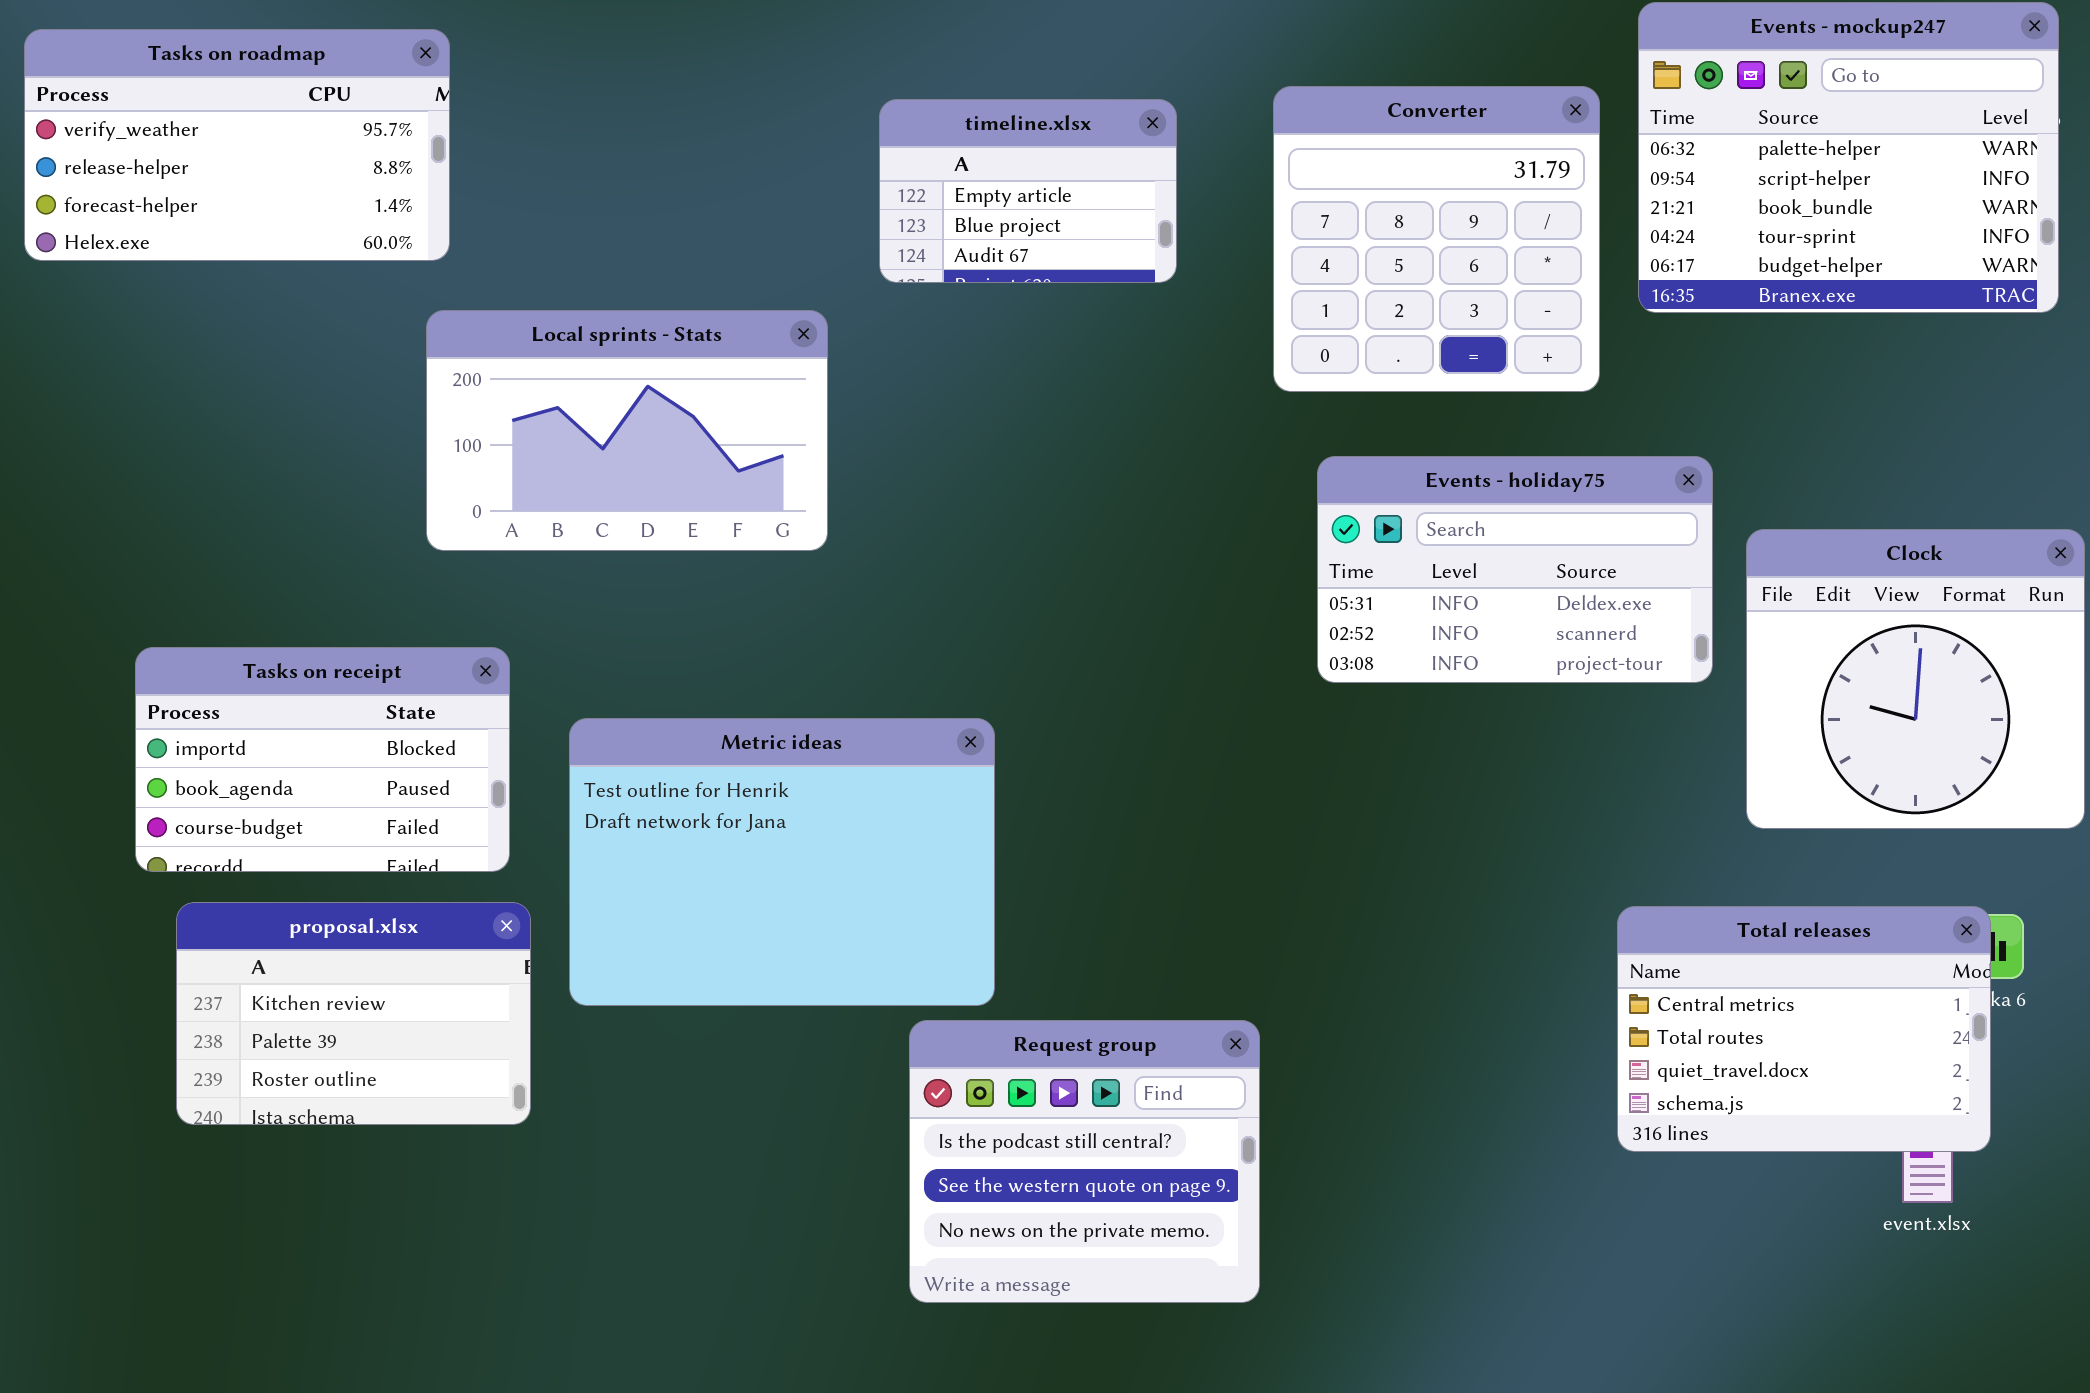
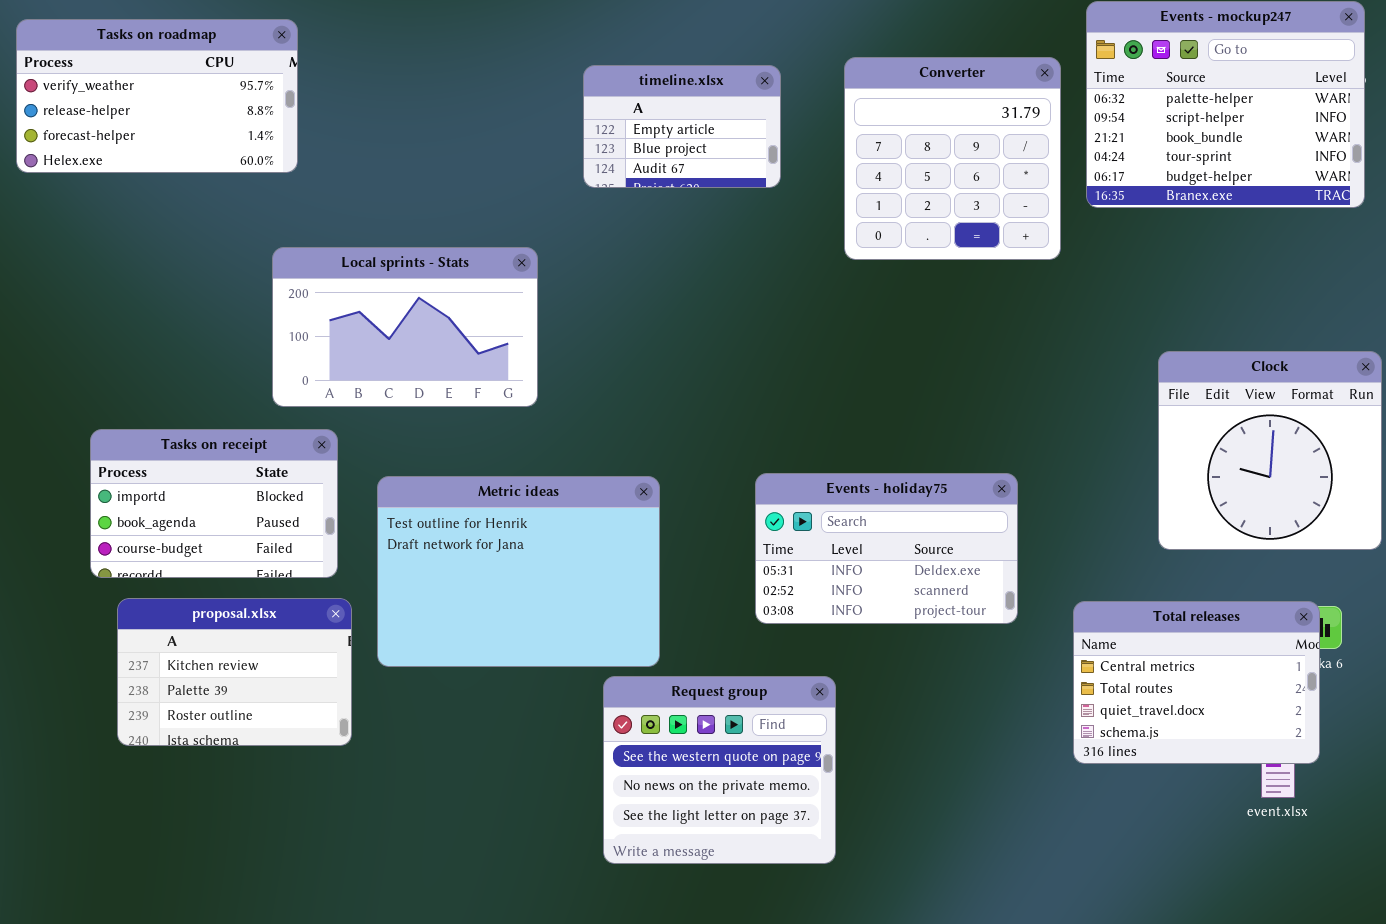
Local sprints - Stats: [426,310,828,551] -> [272,247,538,407], moved
Events - holiday75: [1317,456,1713,683] -> [755,473,1018,624], moved
Request group: [909,1020,1260,1303] -> [603,676,836,864], scrolled down 1 row

